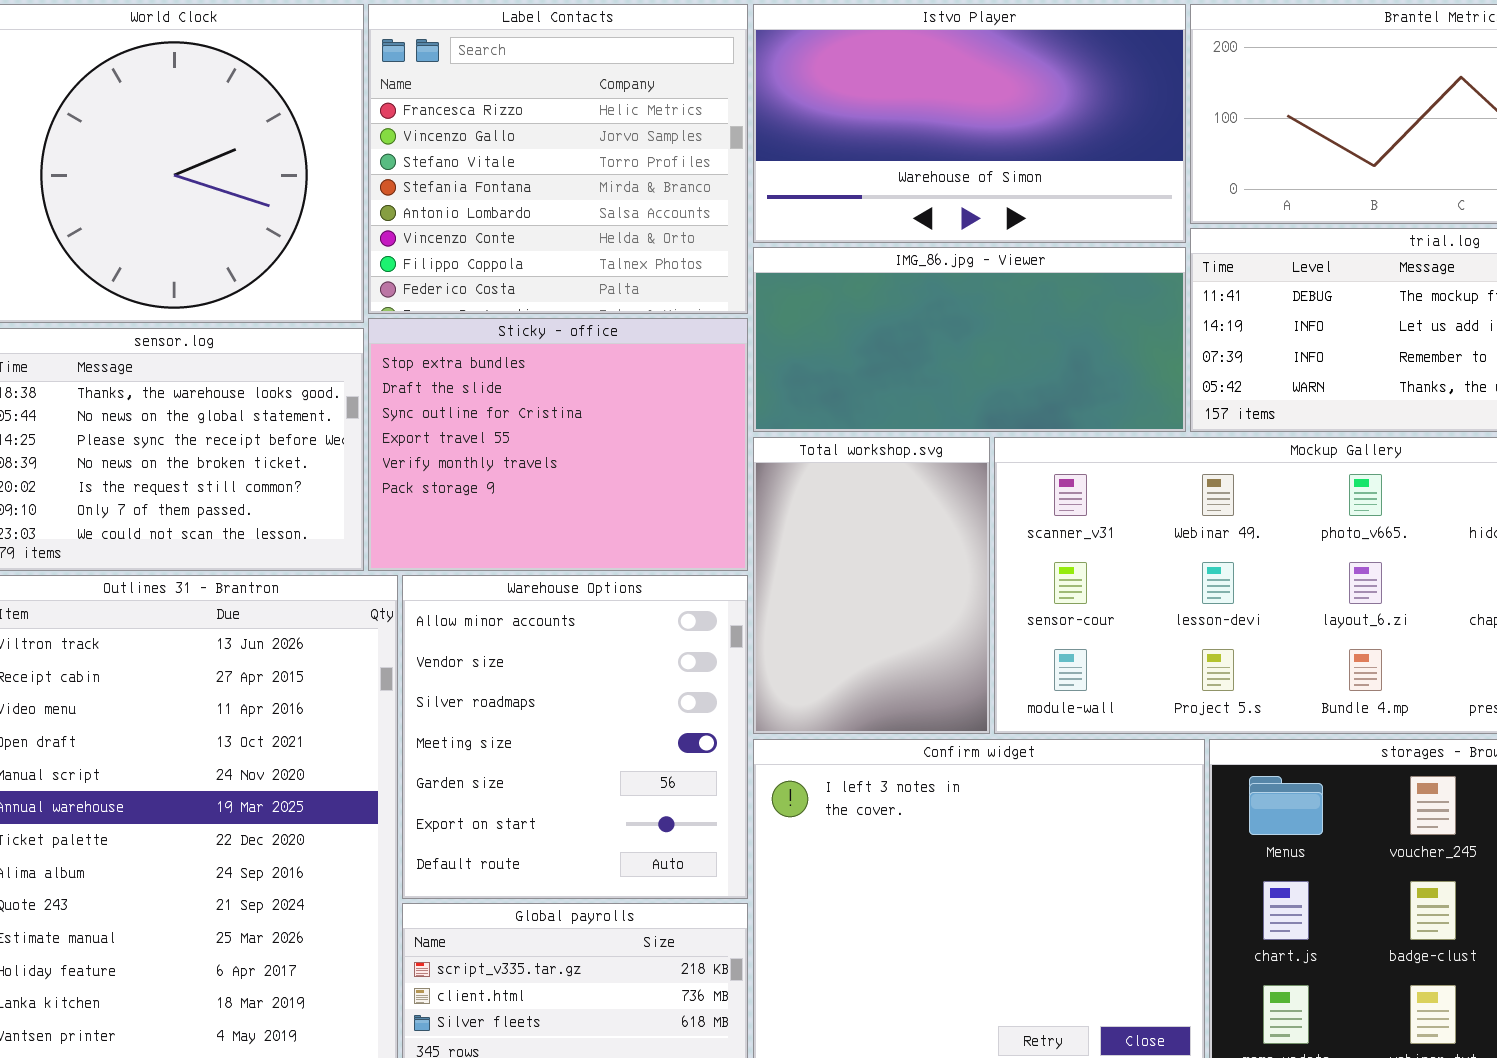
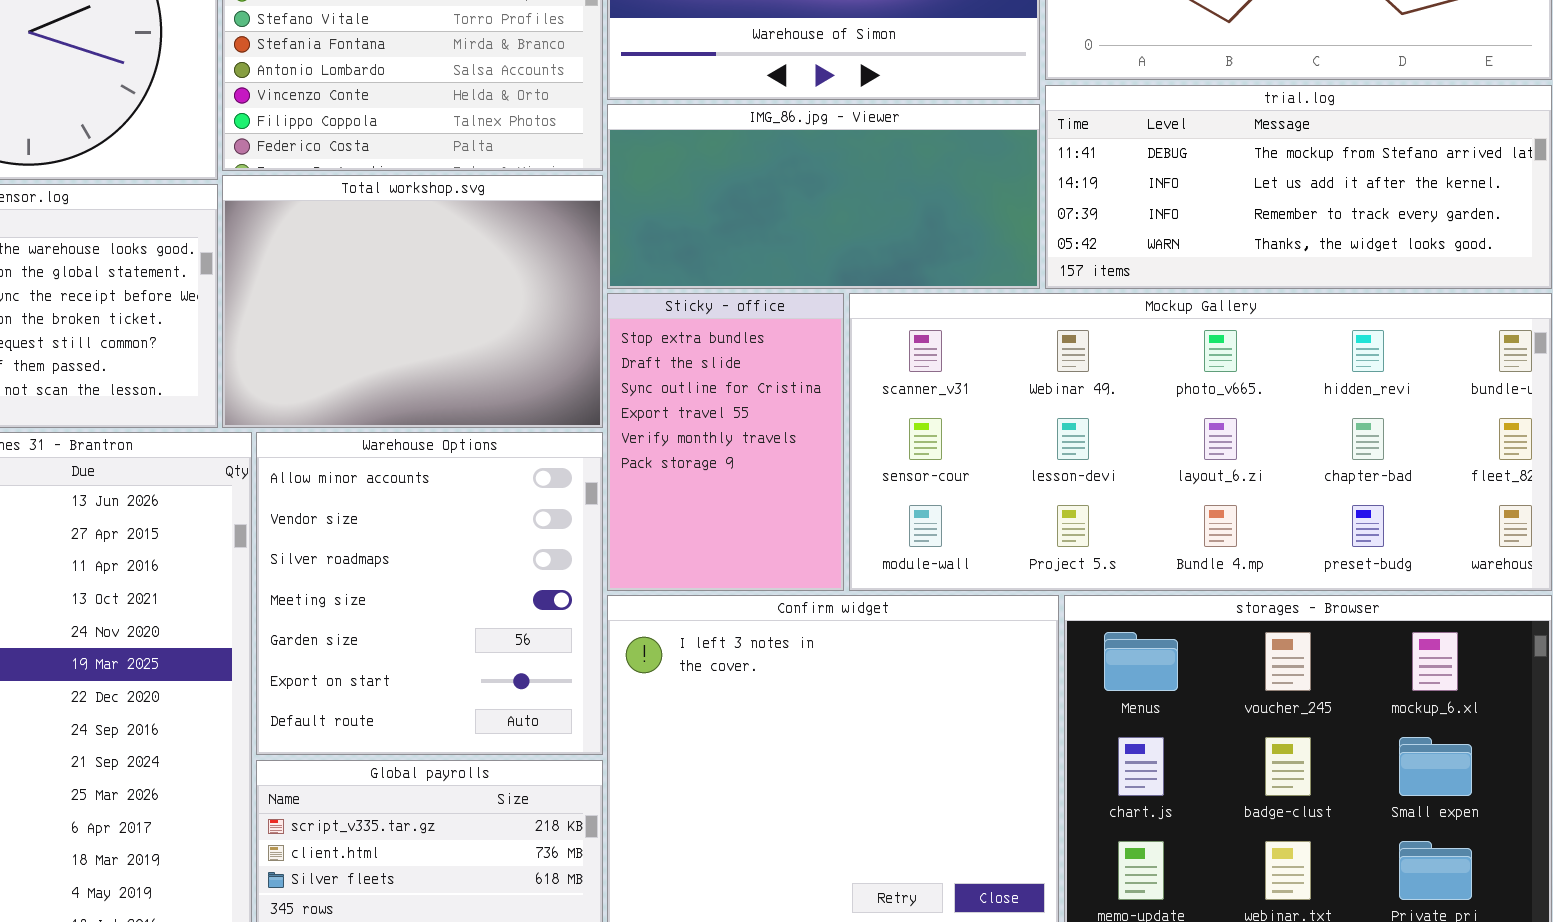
Sticky - office: [368,318,748,571] -> [607,293,844,591], moved, resized
Total workshop.svg: [753,437,990,734] -> [222,175,603,428], moved, resized

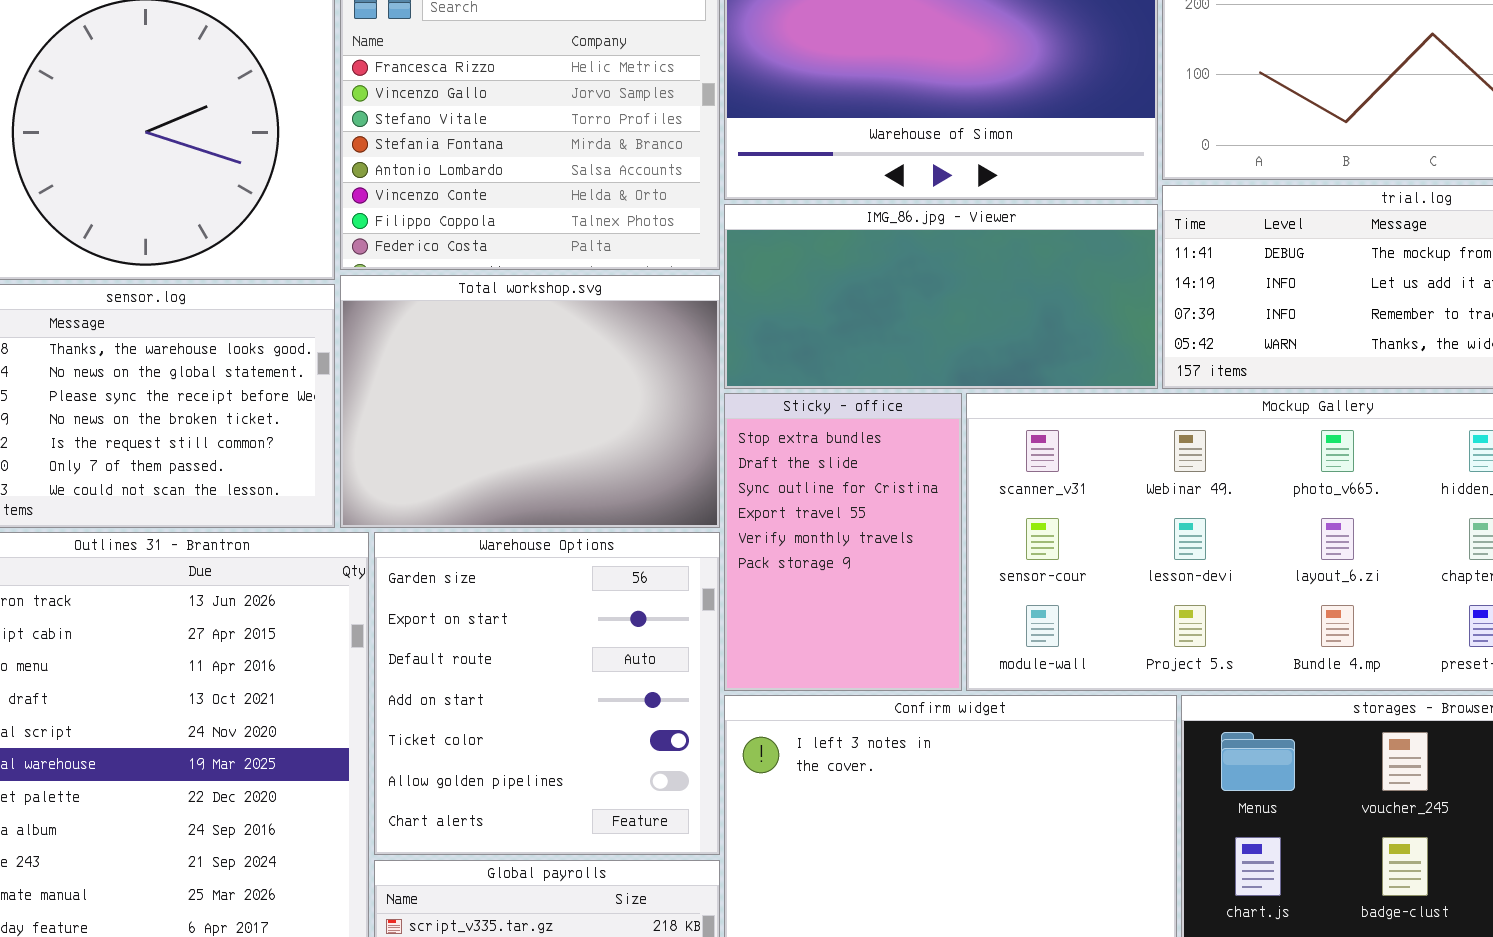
Warehouse Options: [256,432,603,755] -> [374,532,720,855], scrolled down 4 rows

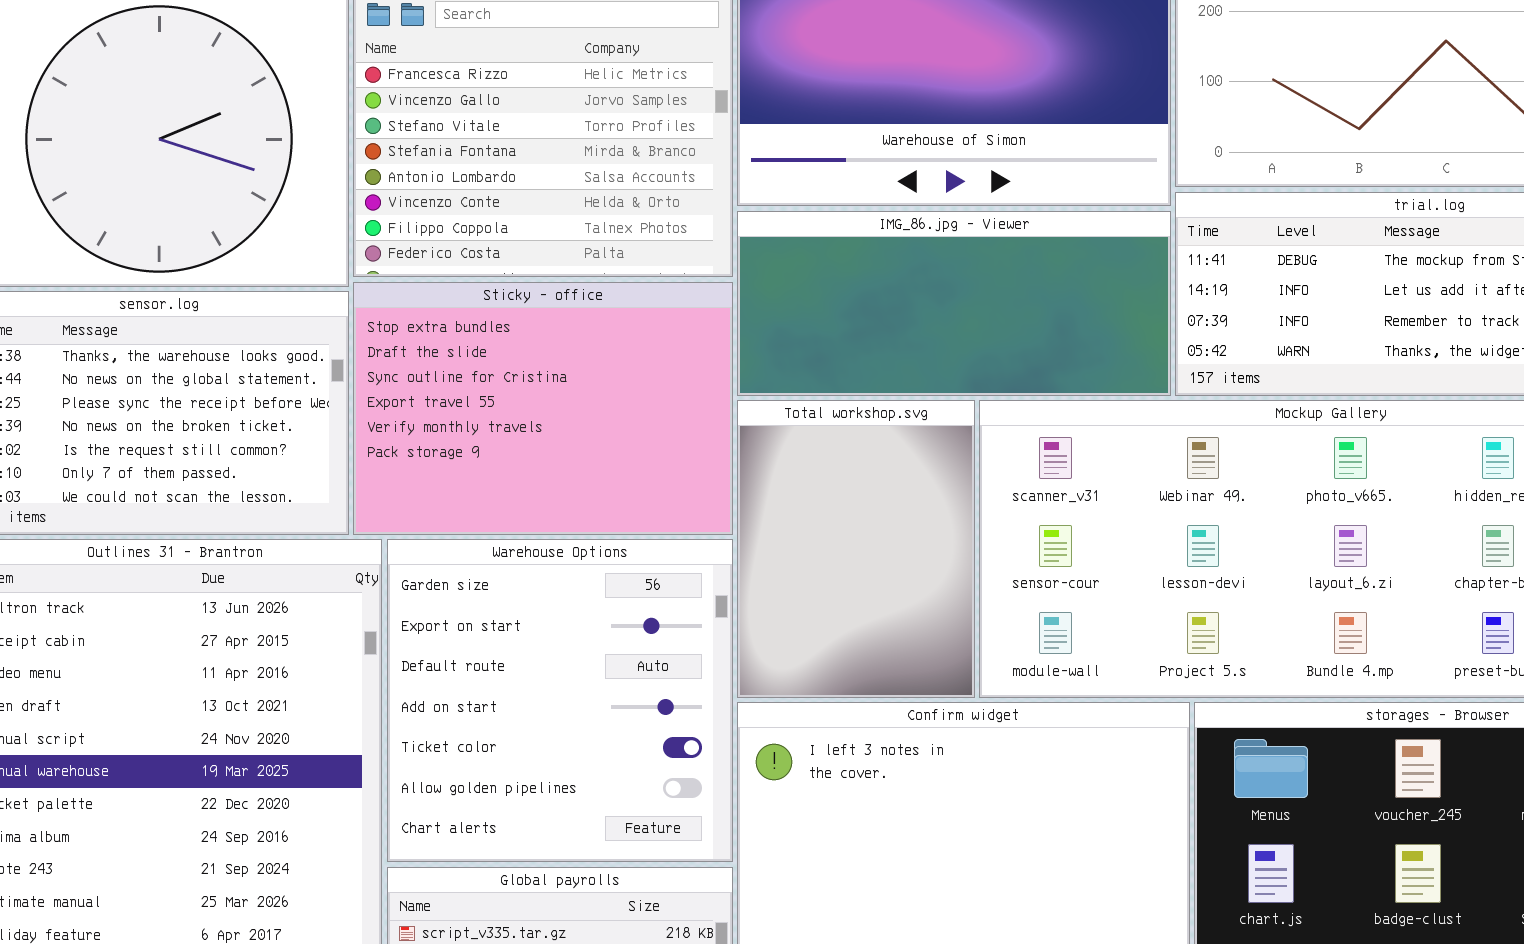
Total workshop.svg: [340,275,720,528] -> [737,400,975,698], moved, resized
Sticky - office: [724,393,962,691] -> [353,282,733,535], moved, resized

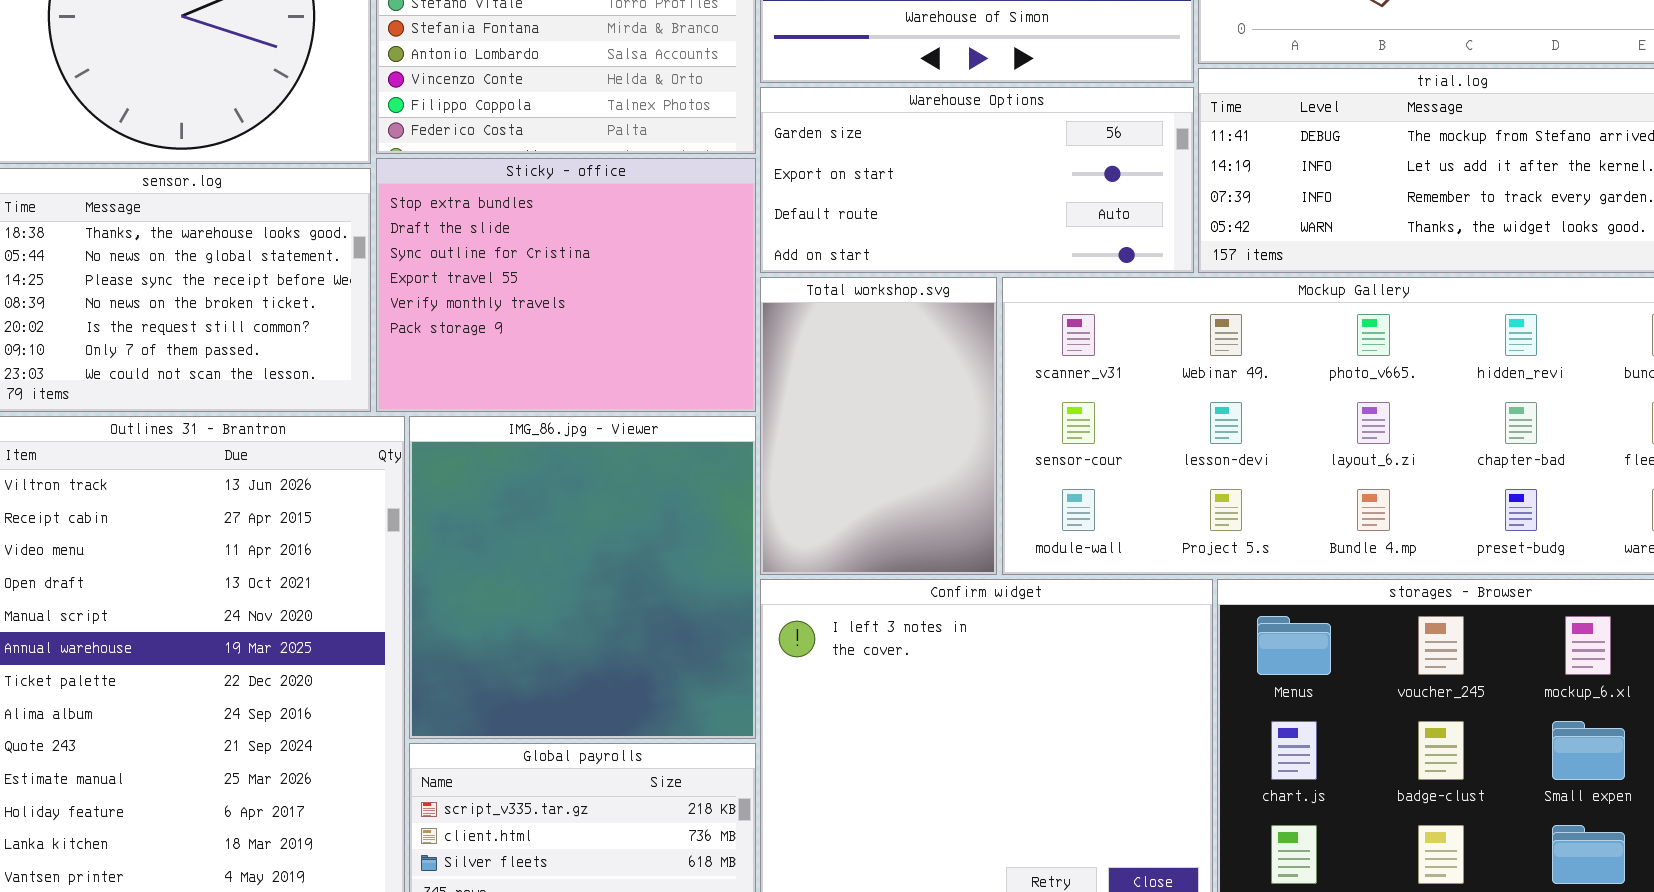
IMG_86.jpg - Viewer: [737,211,1171,396] -> [409,416,756,739], moved, resized
Warehouse Options: [387,539,733,862] -> [760,87,1194,273], moved, resized

